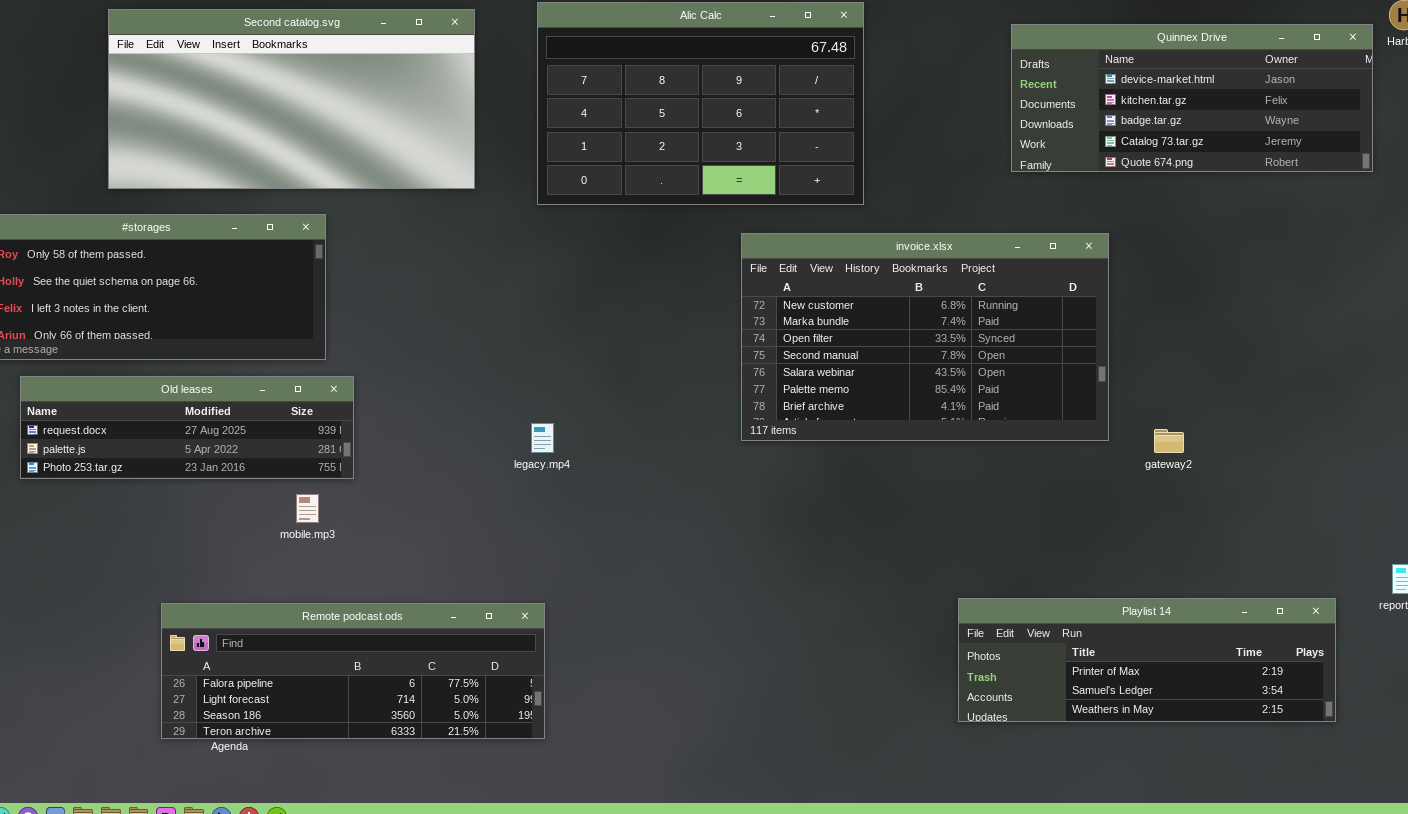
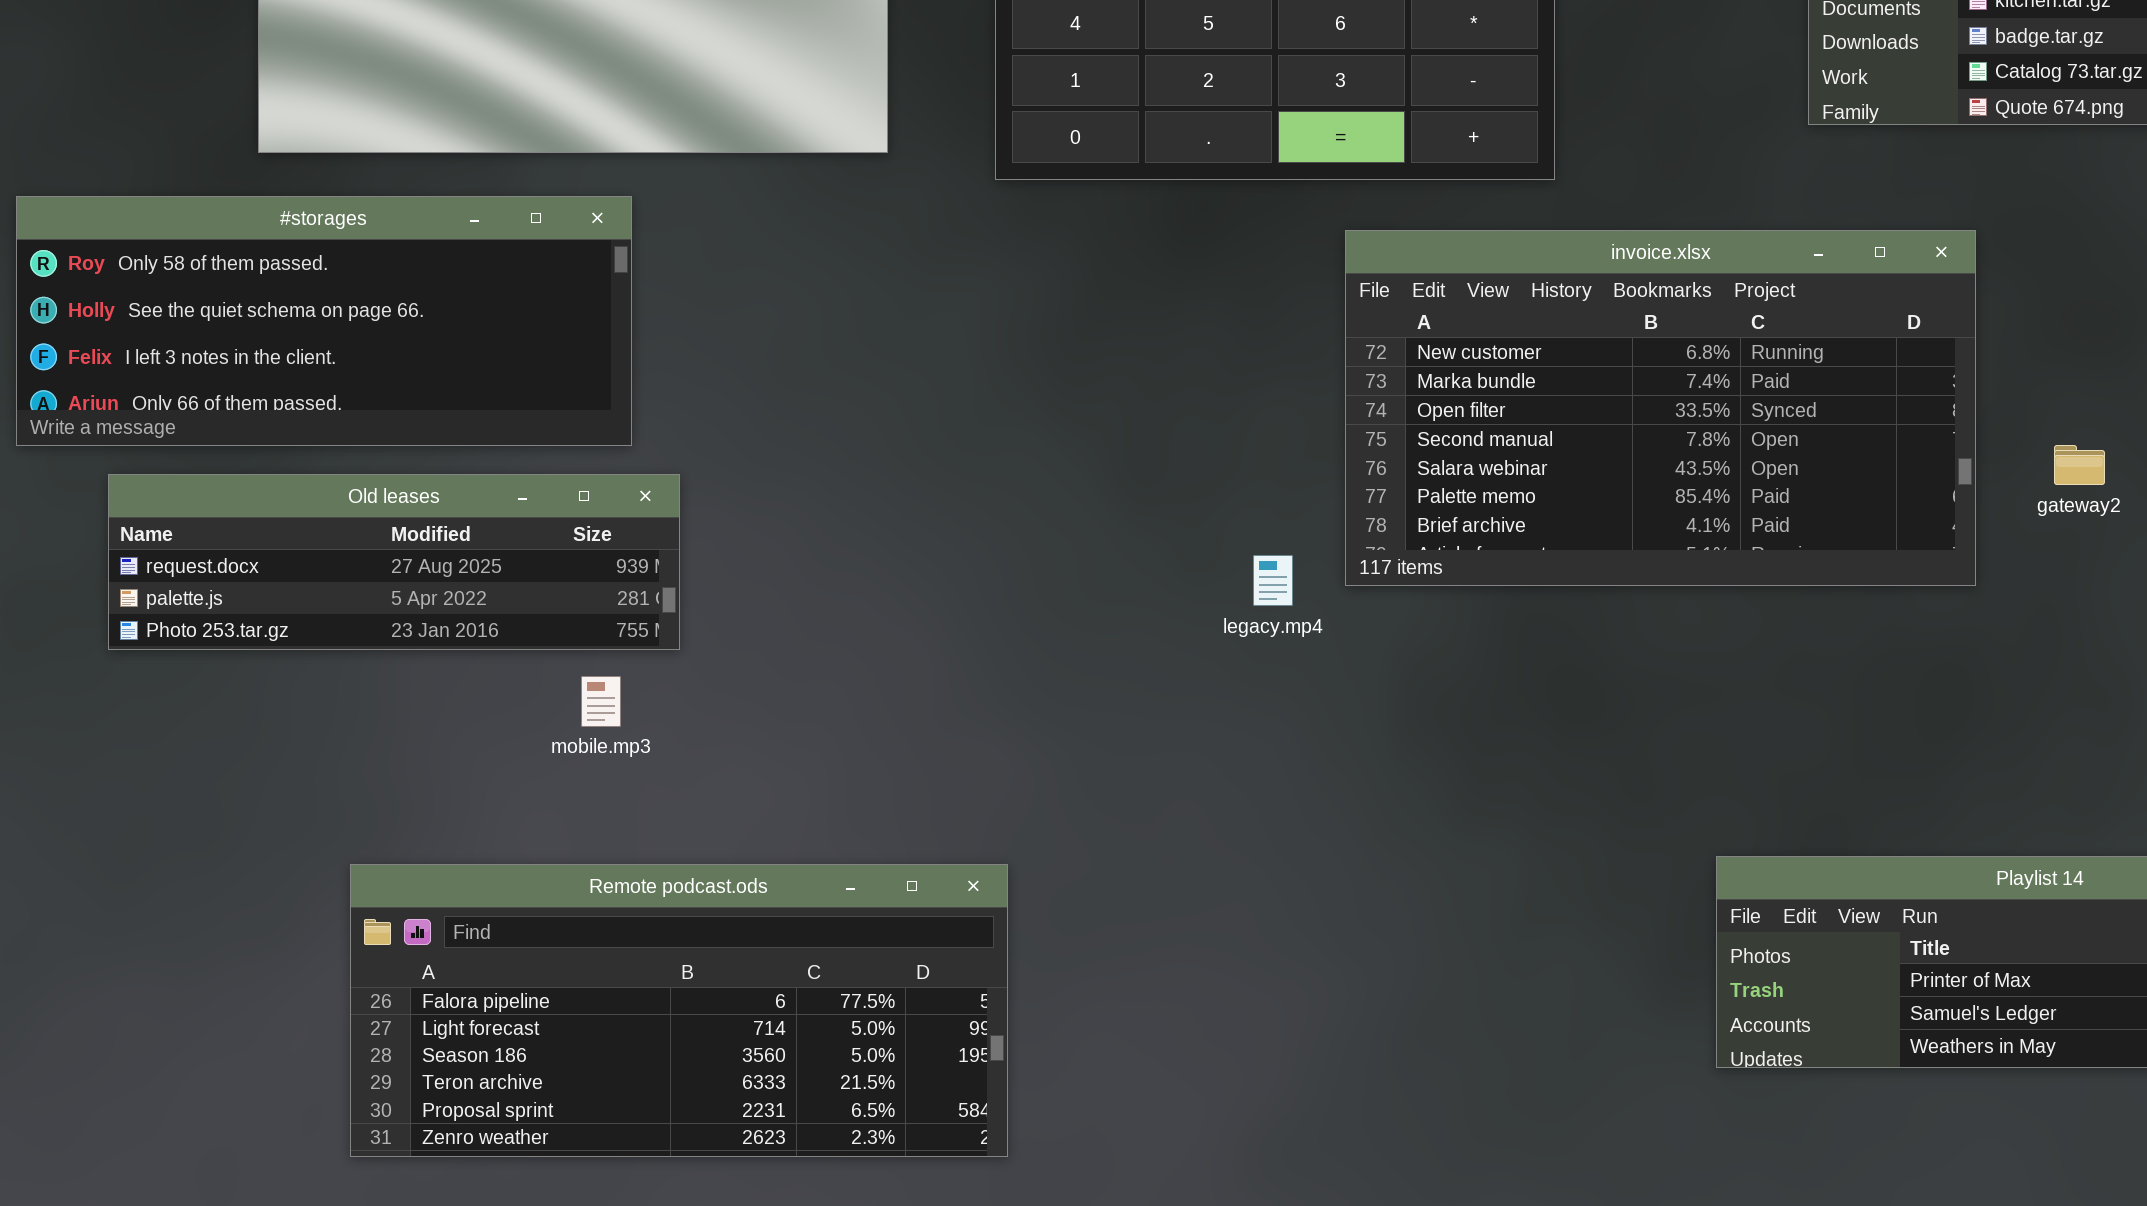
legacy.mp4: [531,423,554,453] -> [1253,555,1293,606], moved
gateway2: [1154,429,1184,453] -> [2054,445,2105,485], moved
Remote podcast.ods: [161,603,545,739] -> [350,864,1008,1157], resized

